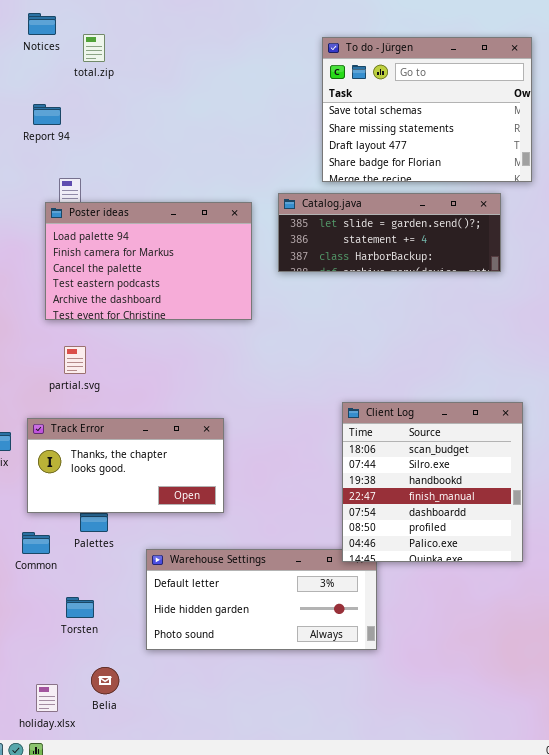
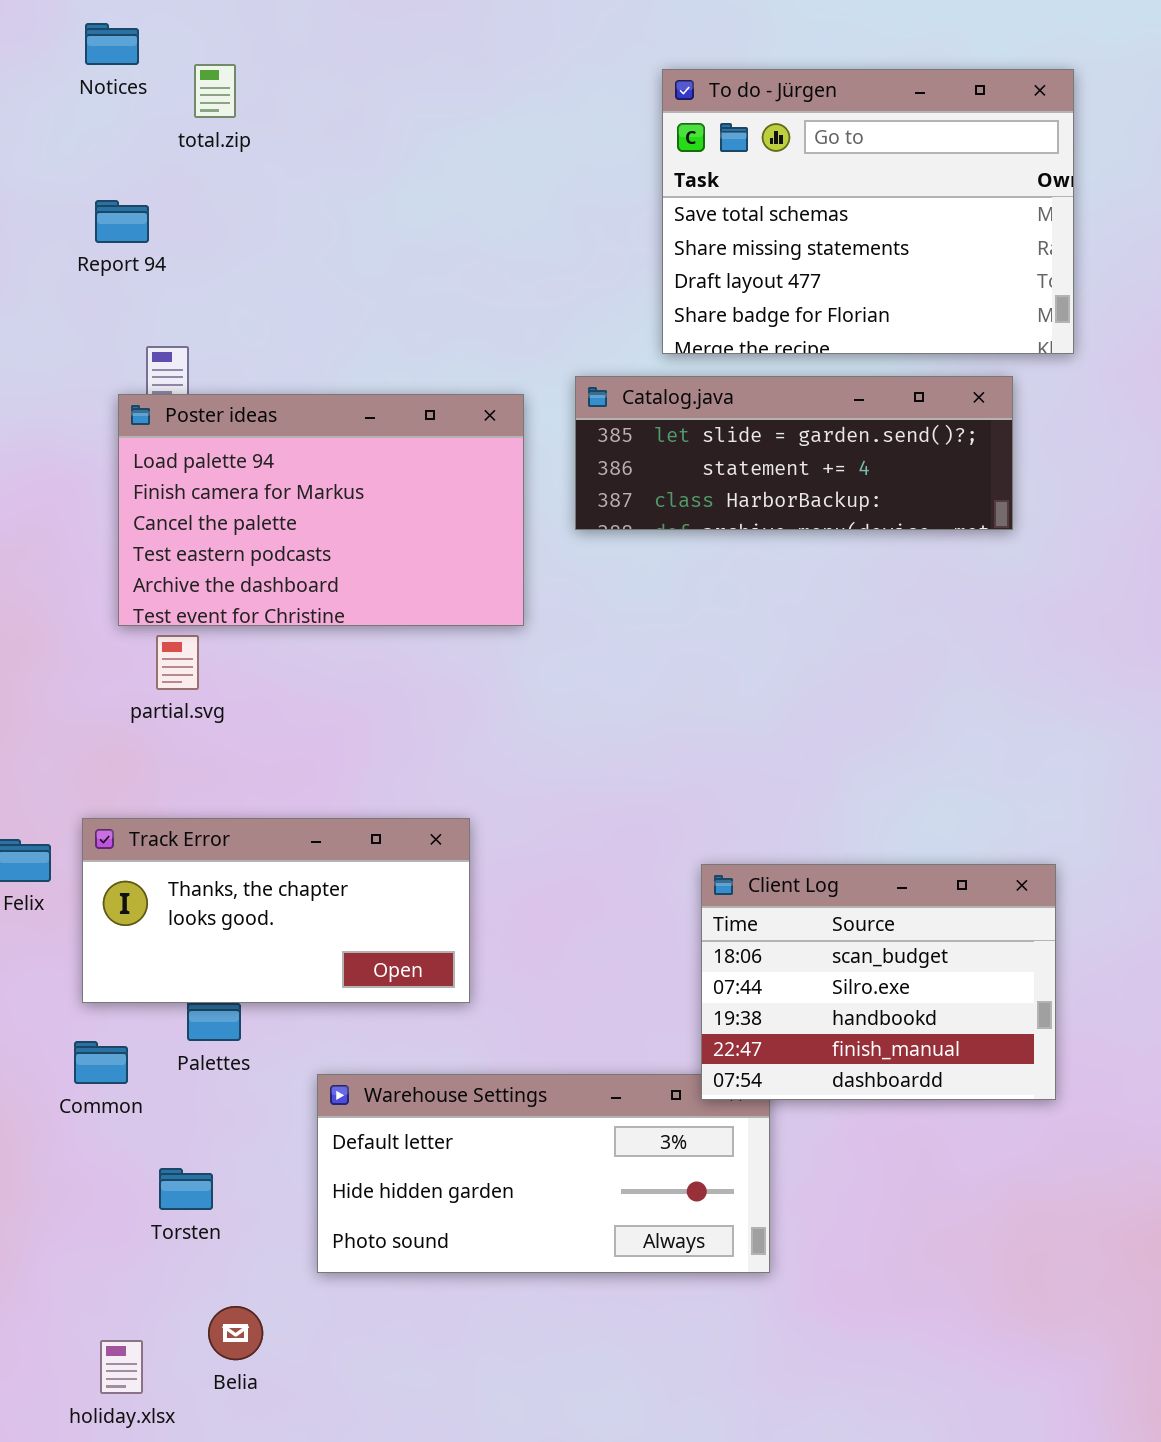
partial.svg: [64,346,86,374] -> [156,635,199,690], moved
Client Log: [342,402,523,562] -> [701,864,1056,1100], resized

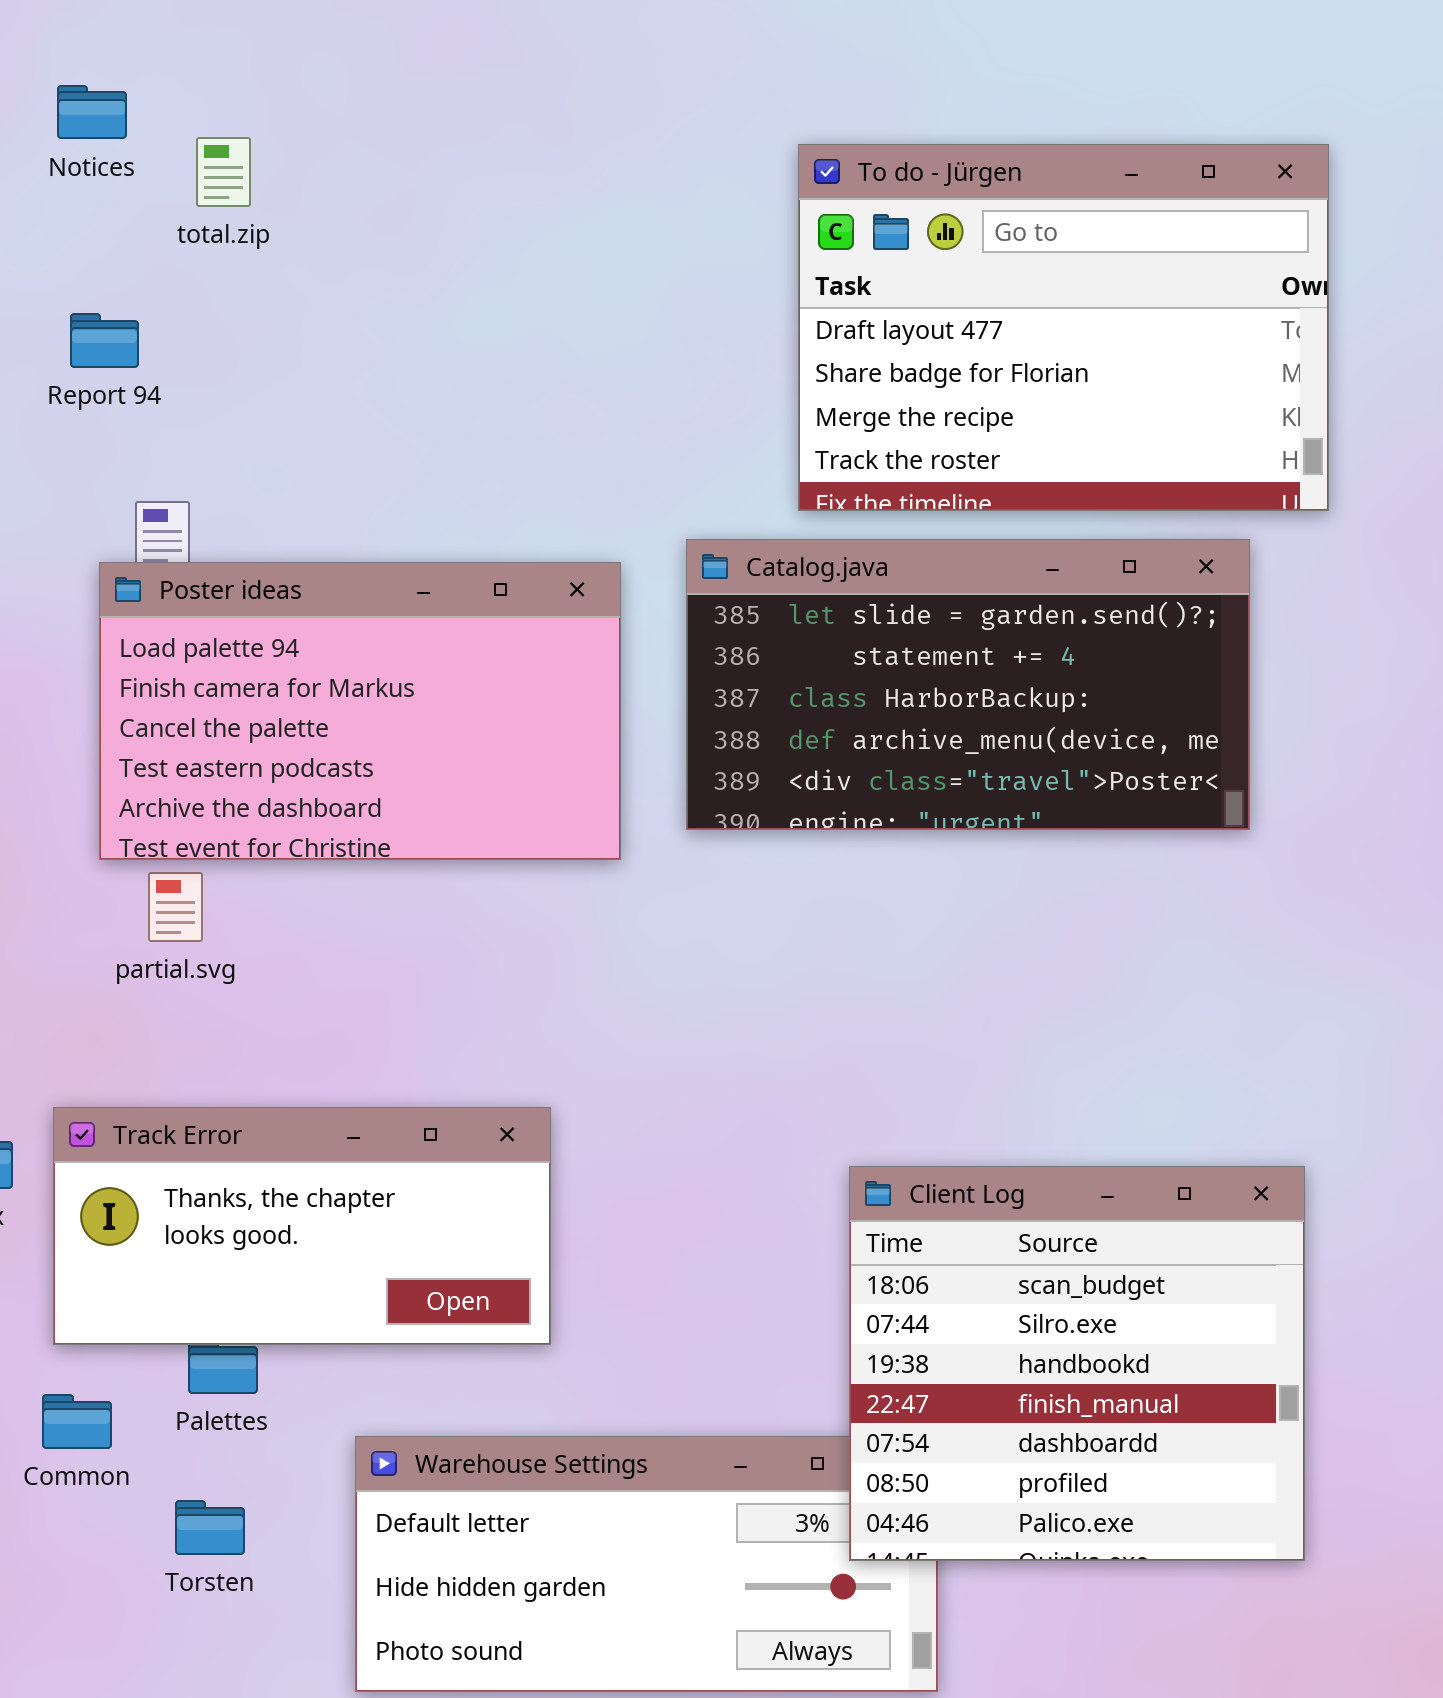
To do - Jürgen: [662,69,1074,354] -> [798,144,1329,511], scrolled down 2 rows
Catalog.java: [575,376,1013,530] -> [686,539,1250,830], resized
Client Log: [701,864,1056,1100] -> [849,1166,1305,1561], resized
Torsten: [159,1168,213,1210] -> [175,1500,245,1555], moved

